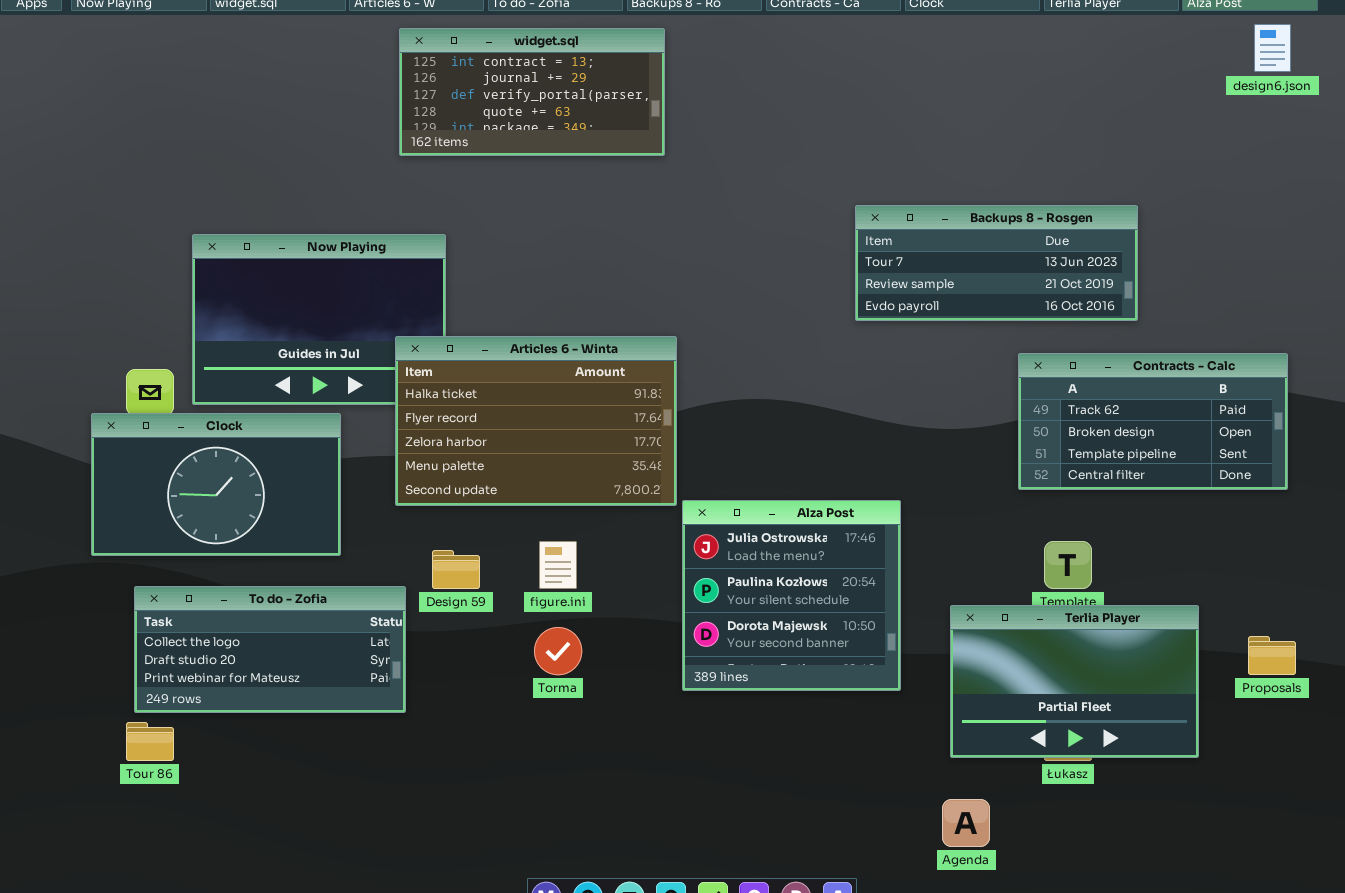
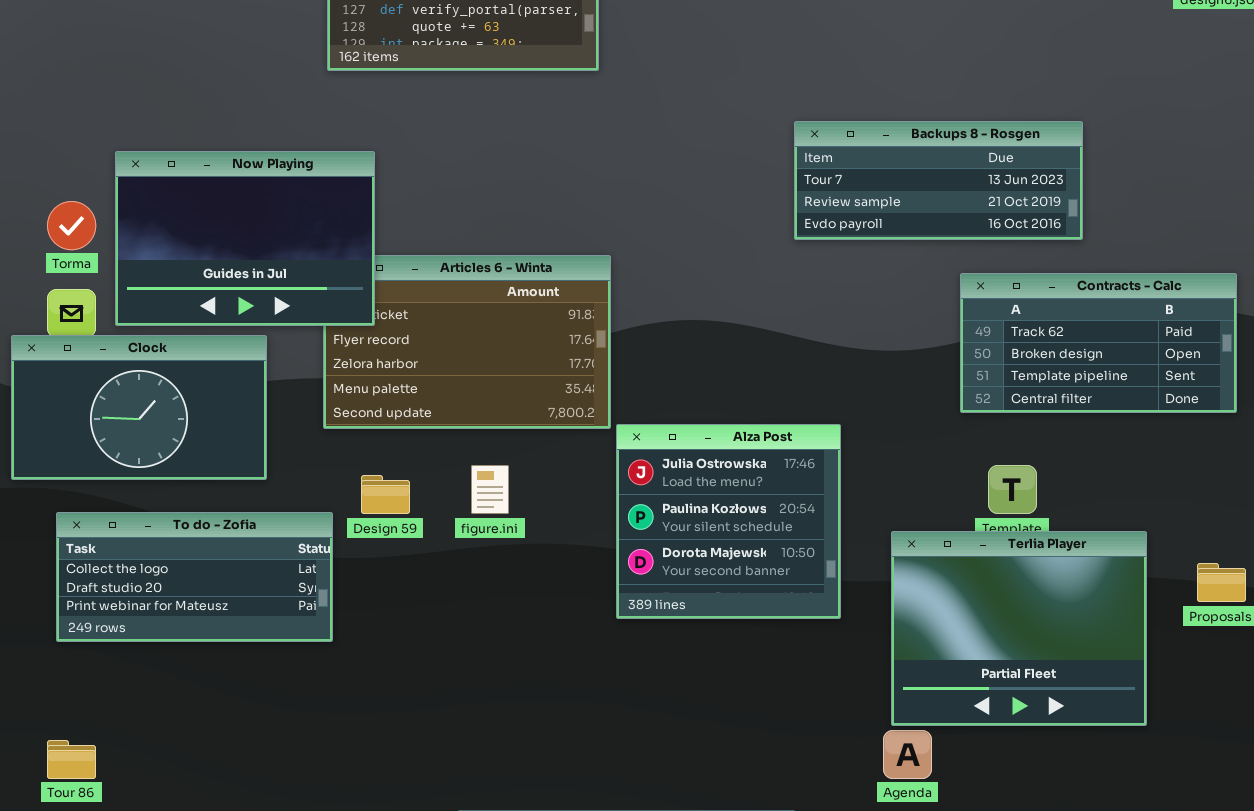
Now Playing: [192,234,446,405] -> [115,151,375,326], raised
Terlia Player: [950,605,1199,758] -> [891,531,1147,726], resized
Torma: [534,627,582,675] -> [47,201,96,250], moved
Tour 86: [126,722,174,761] -> [47,740,96,779], moved

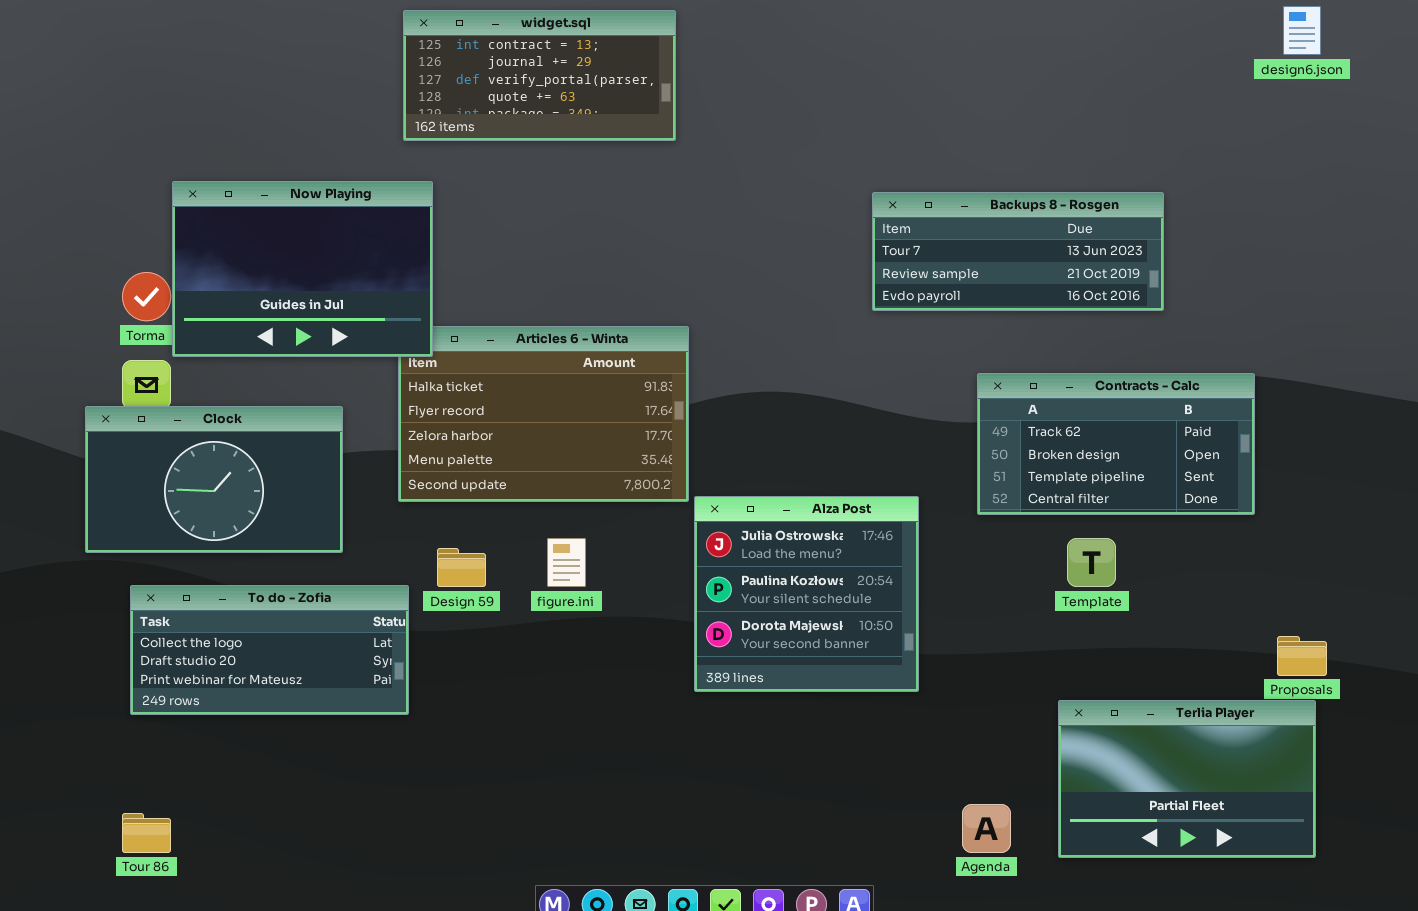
Now Playing: [115,151,375,326] -> [172,181,433,357], moved
Contracts - Calc: [960,273,1237,413] -> [977,373,1255,515], moved
Terlia Player: [891,531,1147,726] -> [1058,700,1316,858], moved, resized

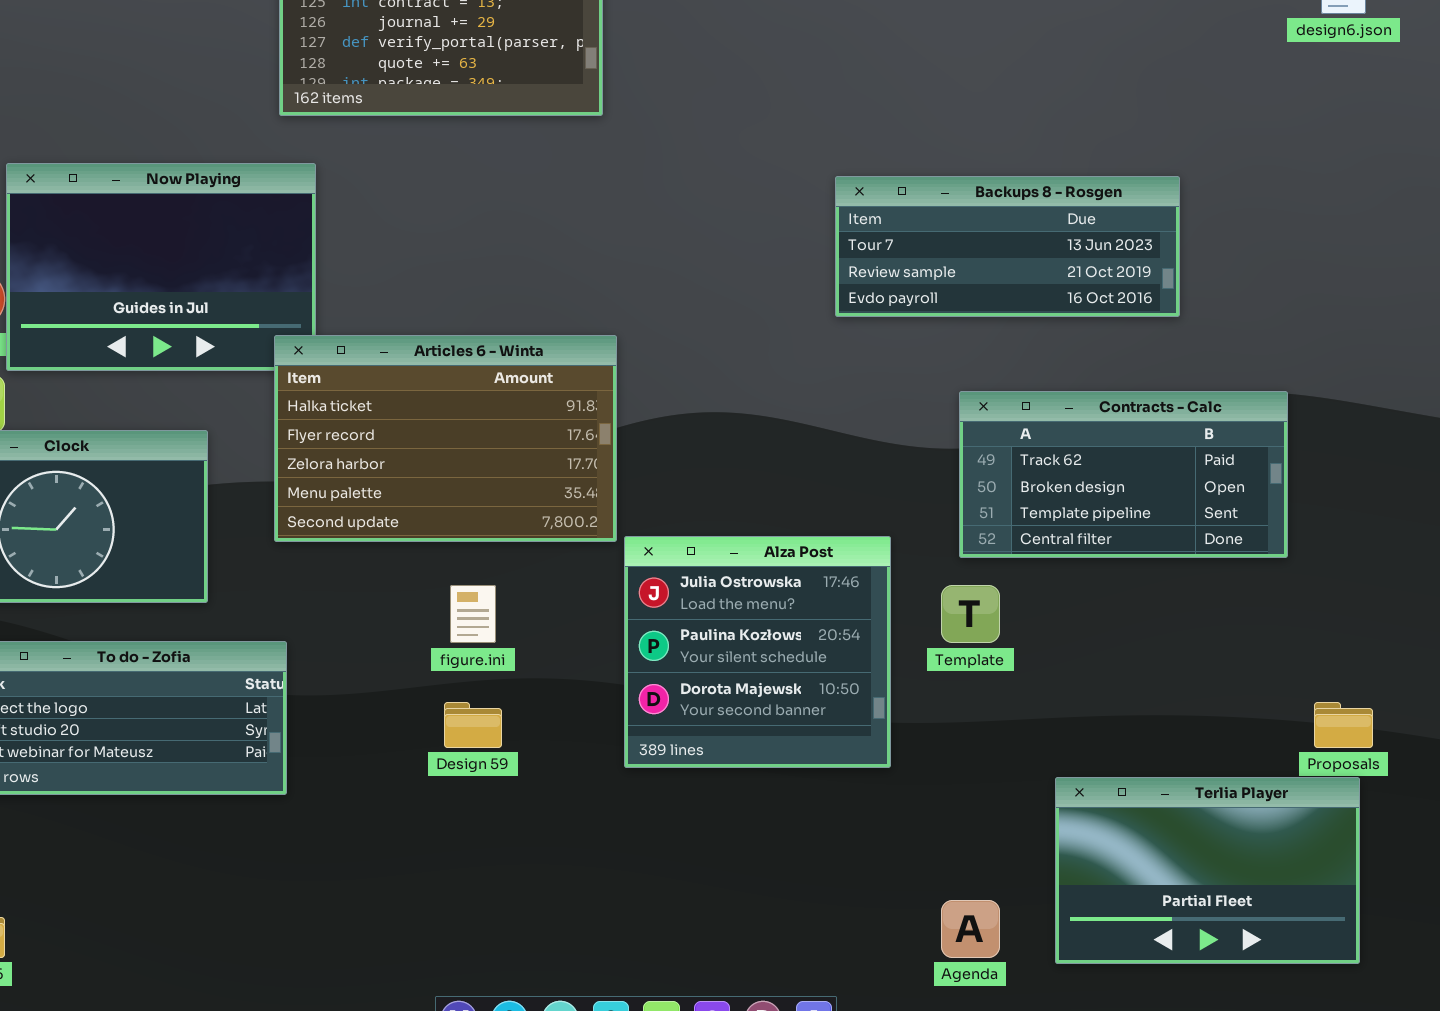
Articles 6 - Winta: [398,326,689,502] -> [274,335,617,542], raised
Template: [1067,538,1116,587] -> [941,585,1000,643], moved
Design 59: [437,548,486,587] -> [444,702,502,748], moved

